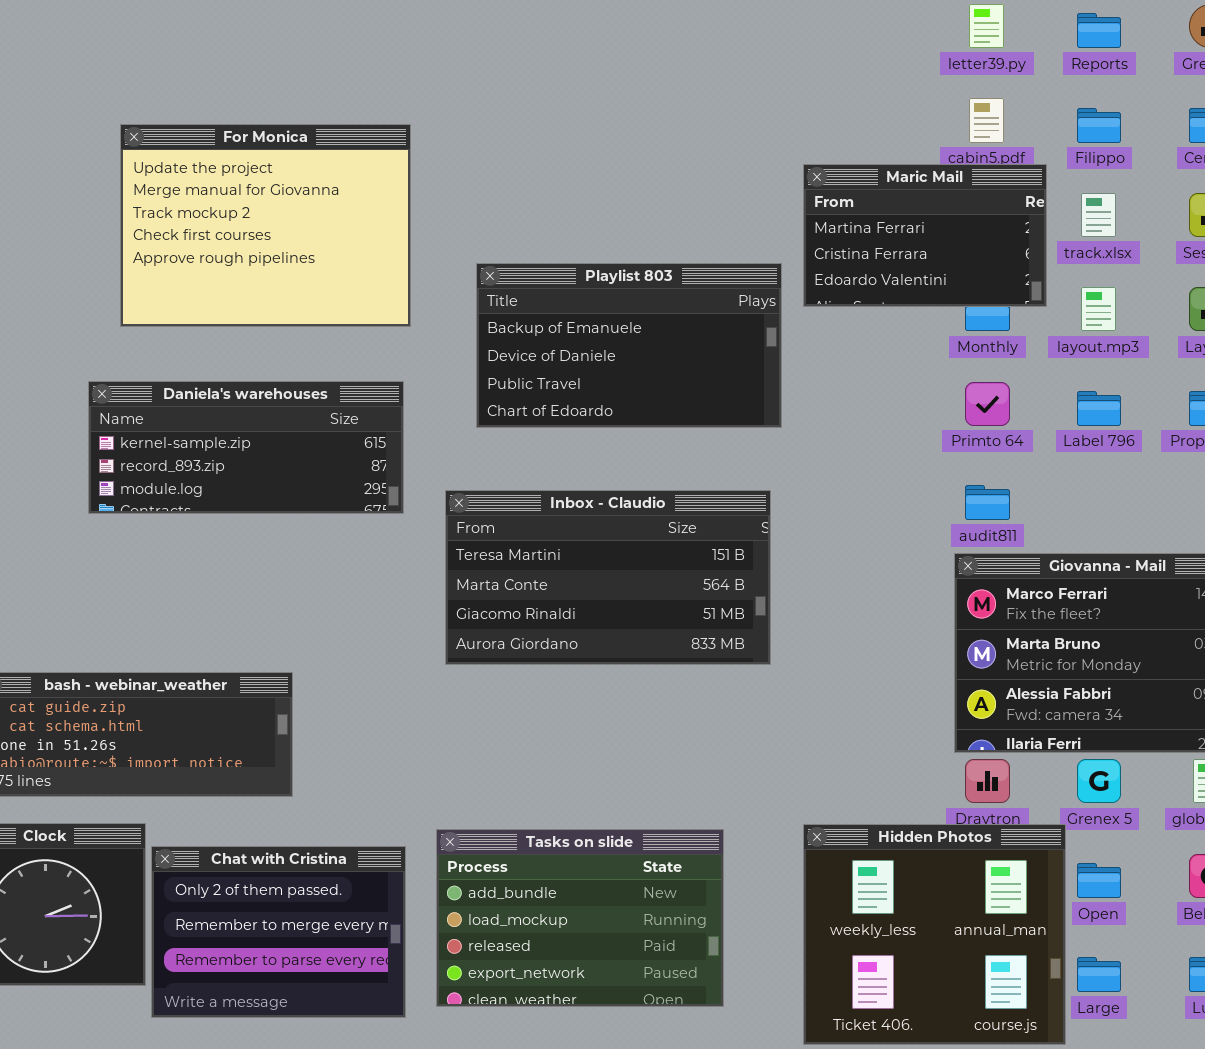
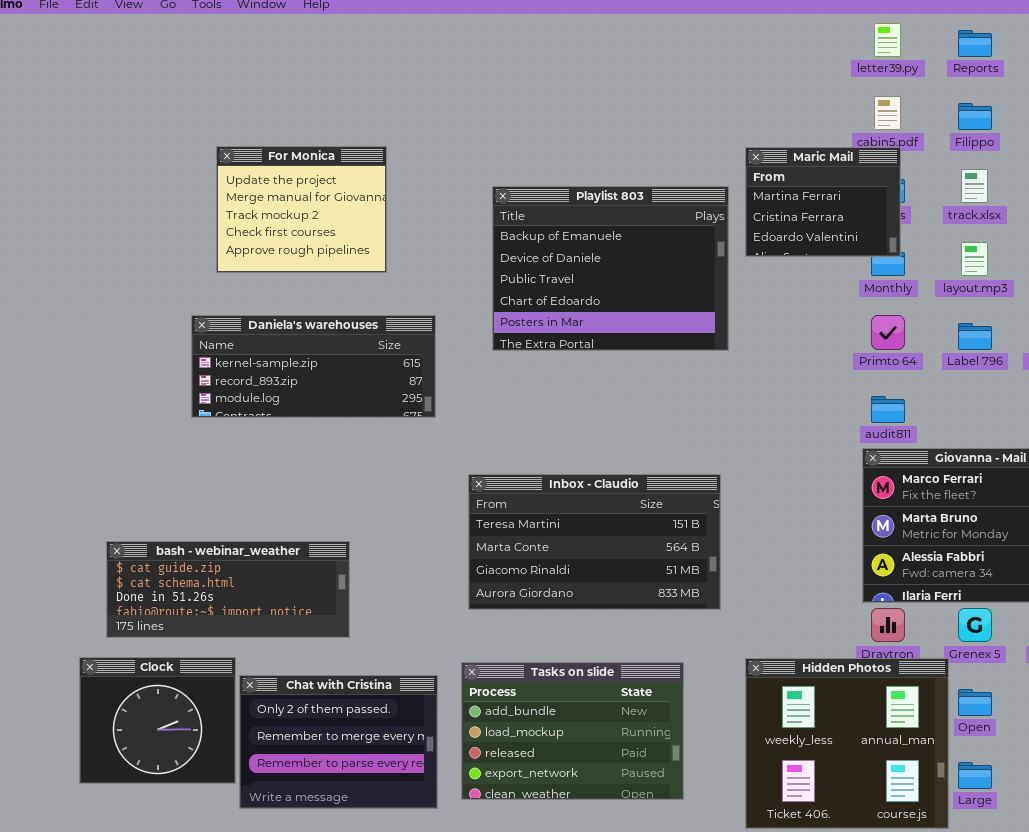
For Monica: [120,124,411,327] -> [216,146,387,273], resized
Maric Mail: [803,164,1047,307] -> [745,147,901,257], resized
Playlist 803: [476,263,782,428] -> [492,186,729,351], resized
Inbox - Claudio: [445,490,771,665] -> [468,474,721,610], moved

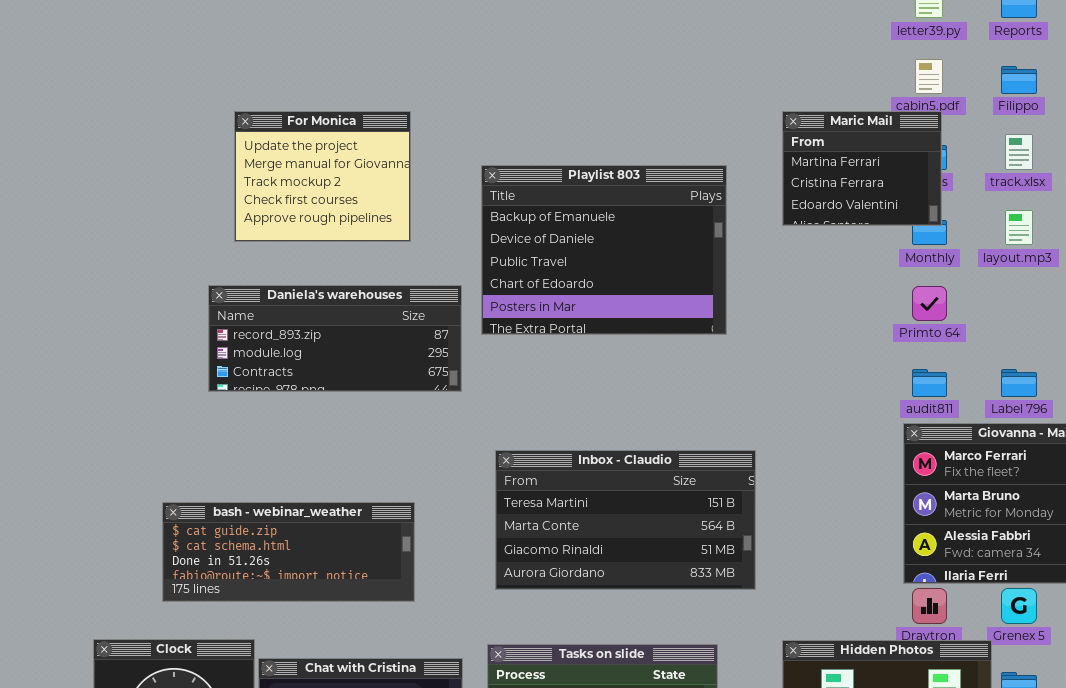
Playlist 803: [492,186,729,351] -> [481,165,727,335], moved
Daniela's warehouses: [191,315,436,418] -> [208,285,462,392], scrolled down 1 row
Label 796: [958,323,992,350] -> [1001,369,1037,397], moved
bash - webinar_weather: [106,541,350,638] -> [162,502,415,602], moved

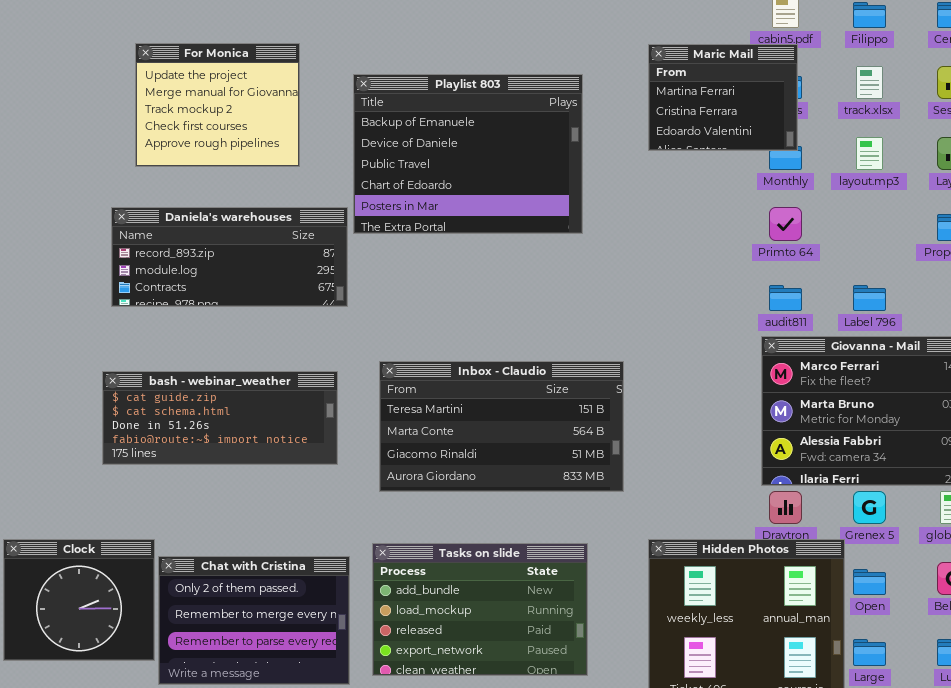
Playlist 803: [481,165,727,335] -> [353,74,583,234], moved
bash - webinar_weather: [162,502,415,602] -> [102,371,338,465], moved

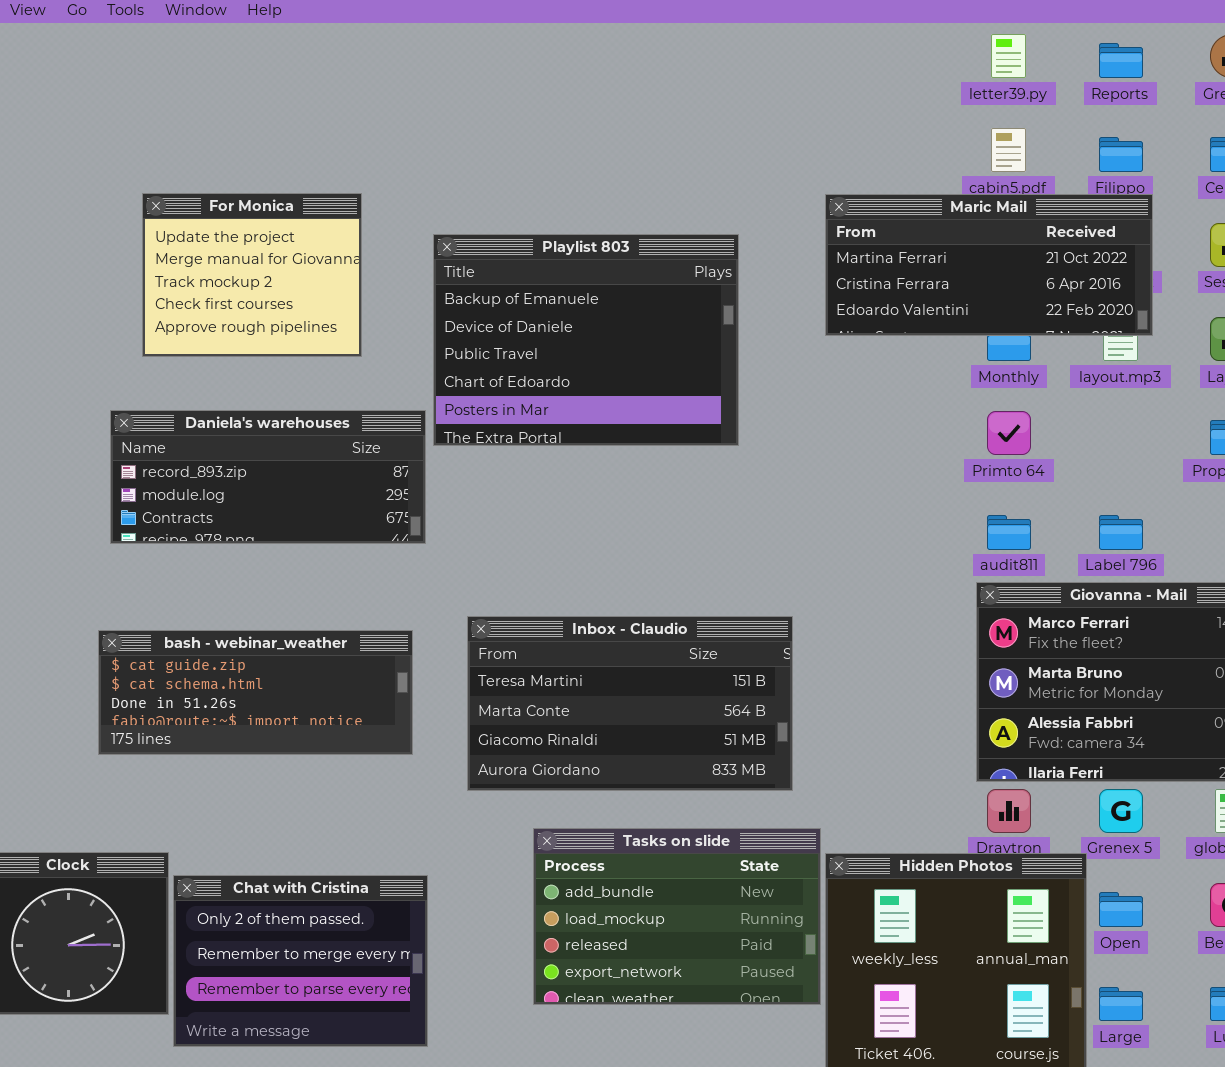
Maric Mail: [648,44,798,151] -> [825,194,1153,336], resized
Tasks on slide: [372,543,588,676] -> [533,828,821,1005], moved

